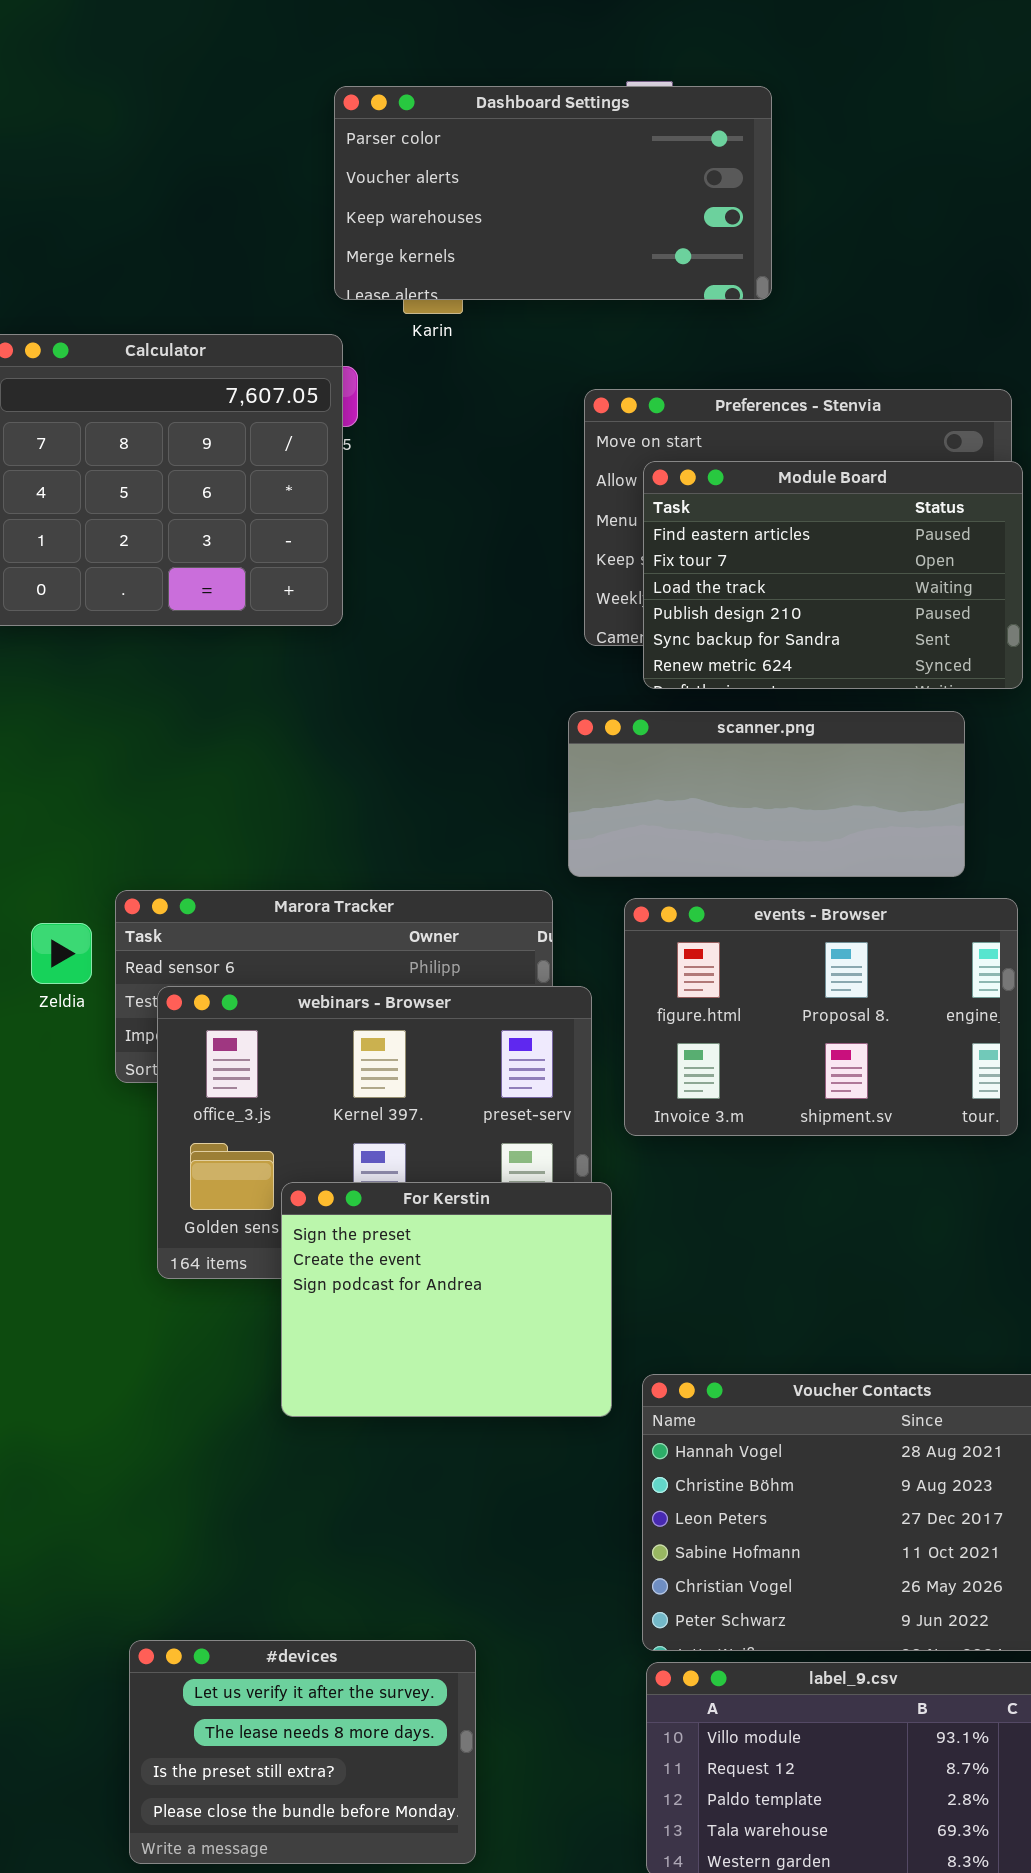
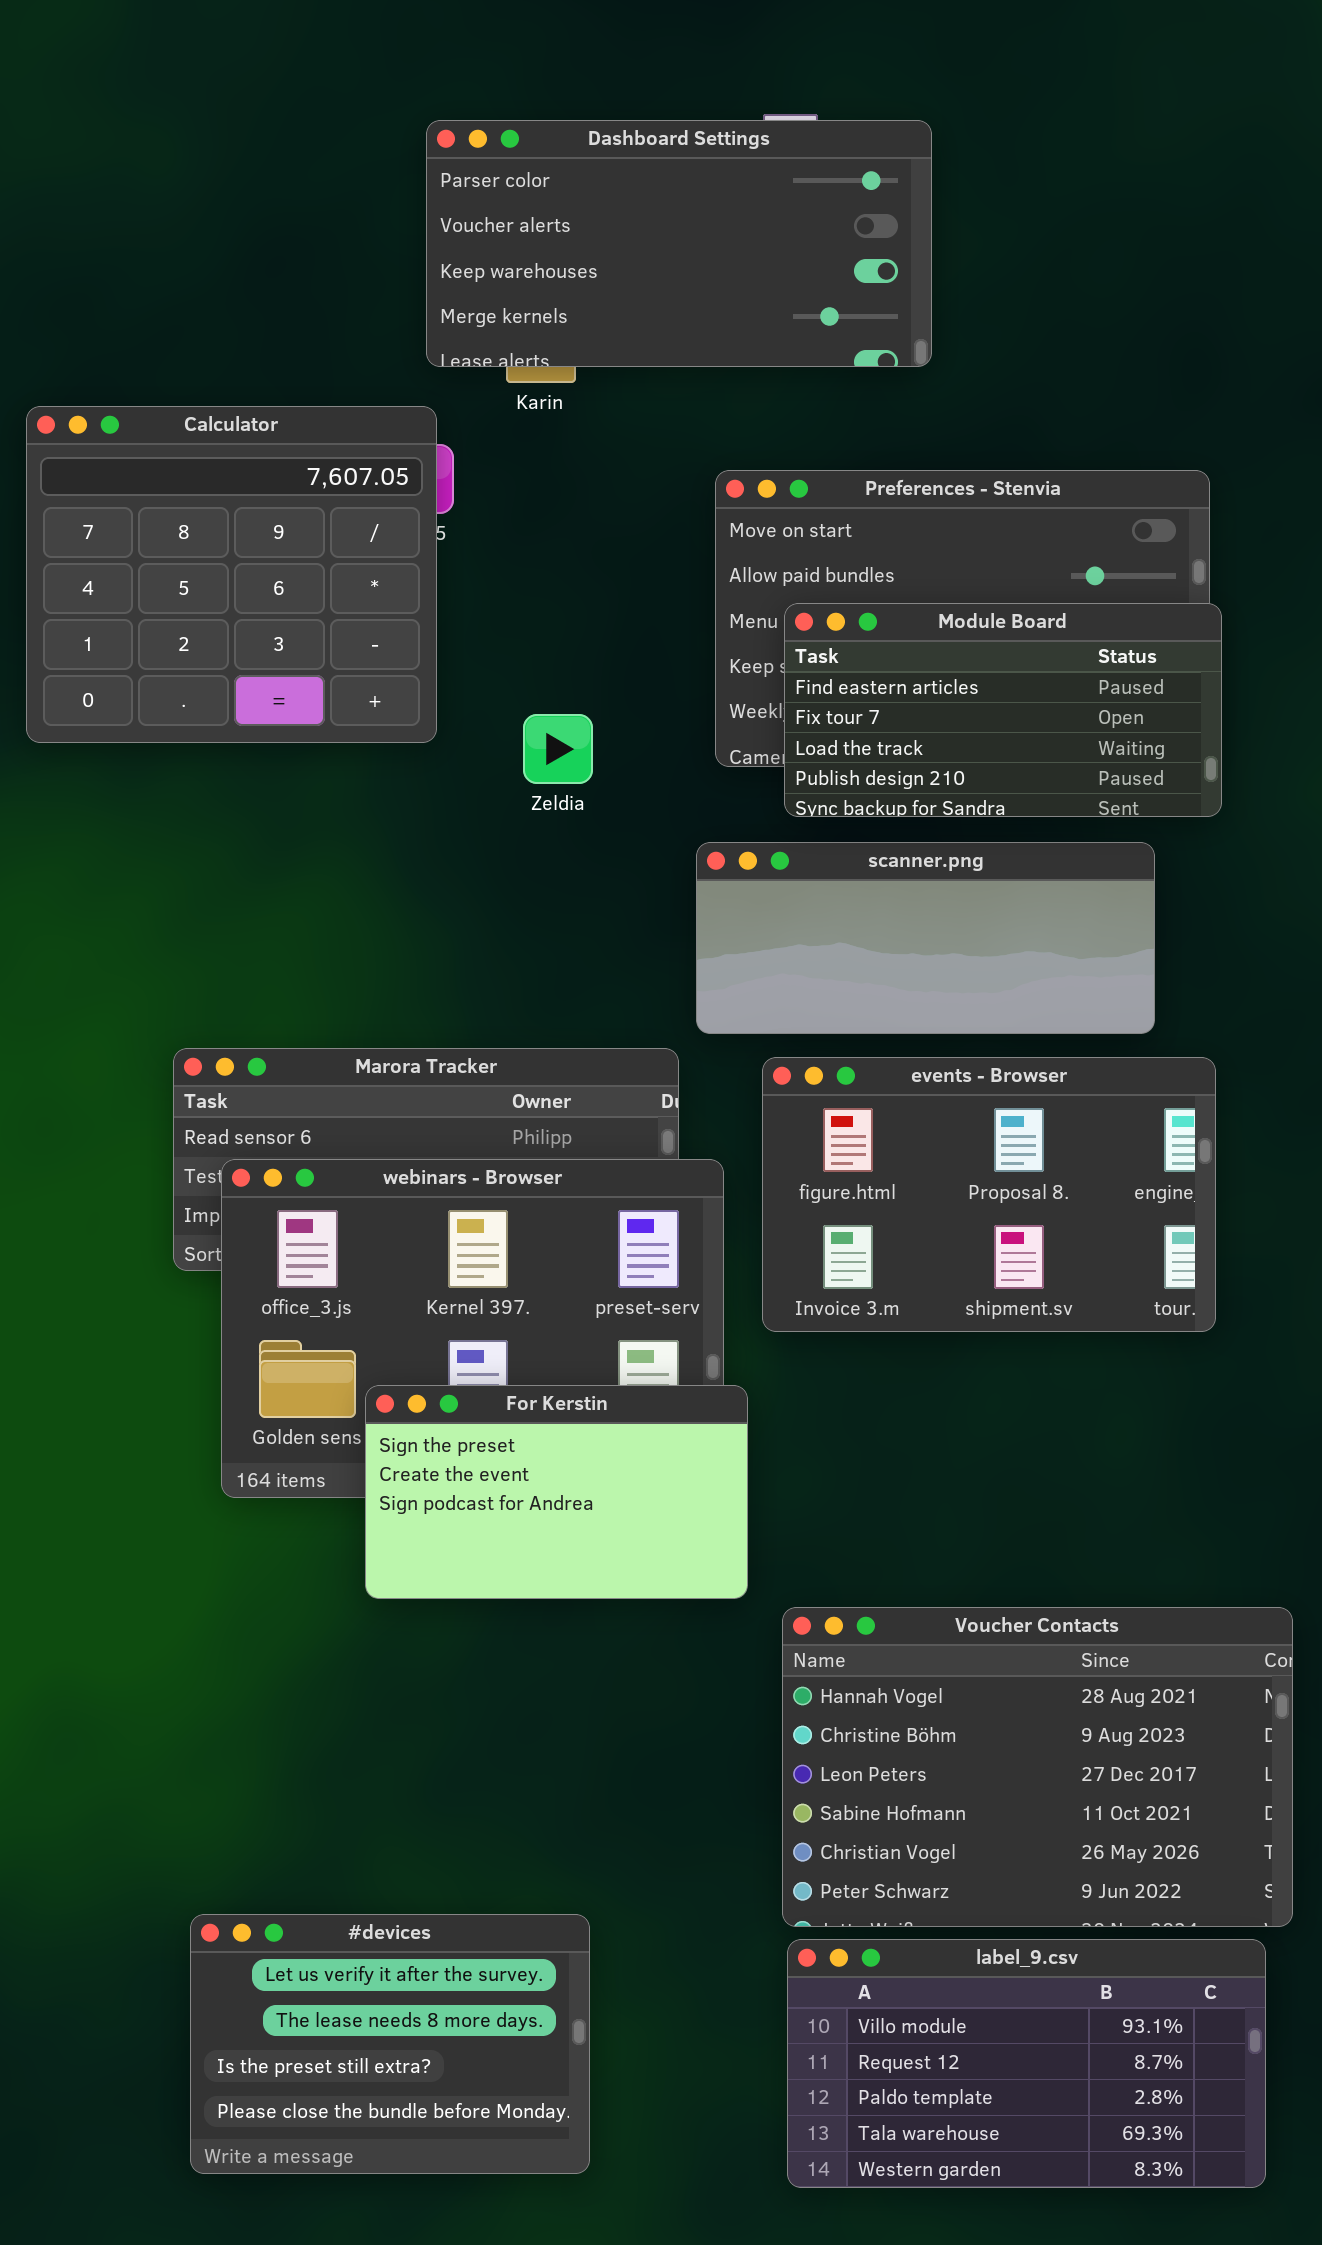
Module Board: [643,461,1023,689] -> [784,603,1222,817], resized
Zeldia: [31,923,92,984] -> [523,714,593,784], moved
For Kerstin: [281,1182,612,1417] -> [365,1385,748,1599], resized

